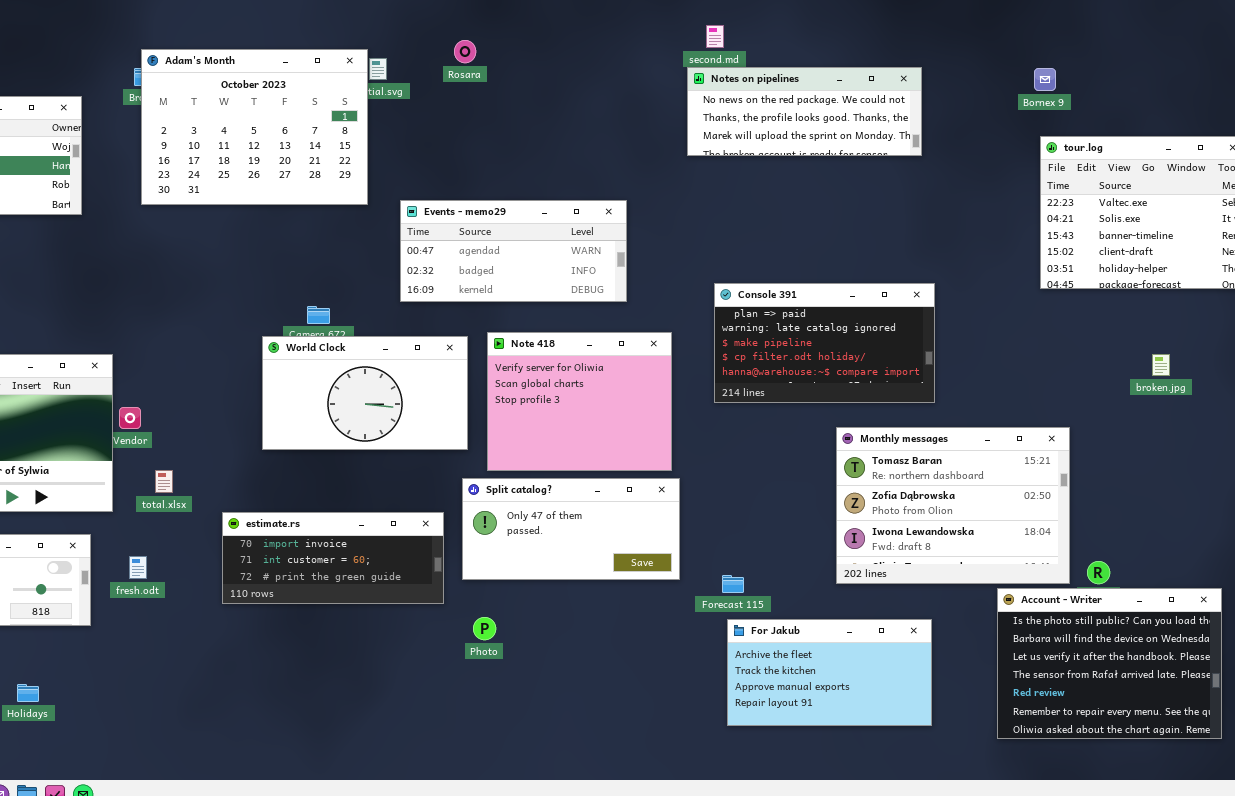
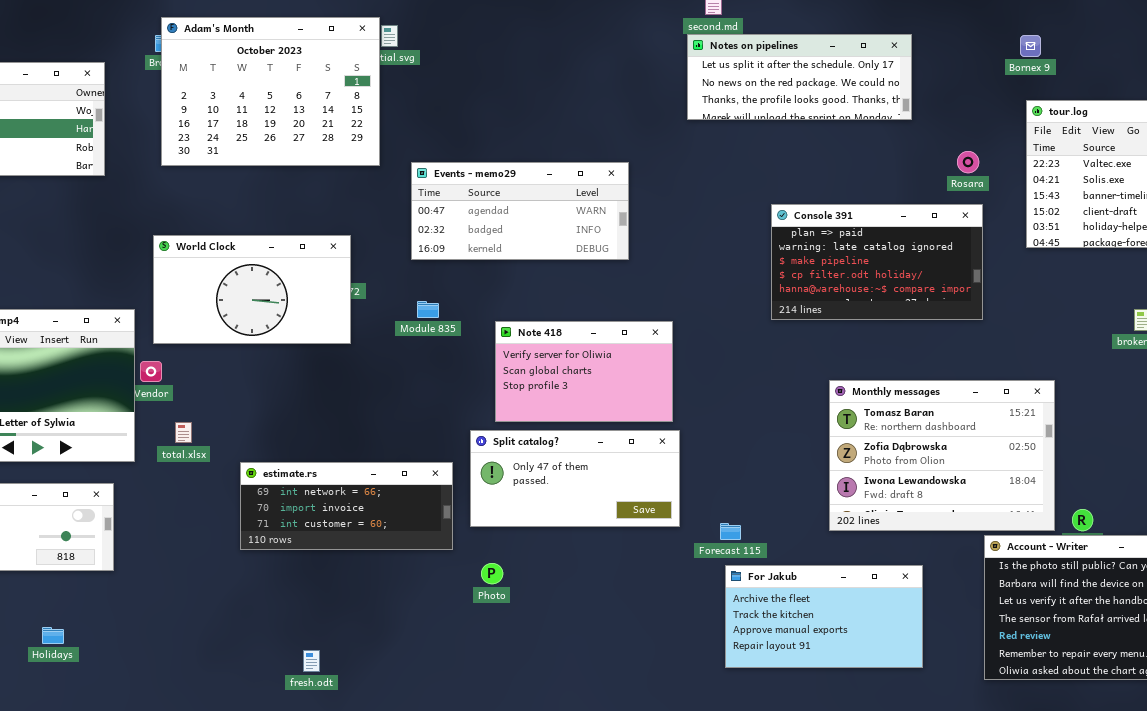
Rosara: [454,40,476,63] -> [957,151,979,173], moved
Notes on pipelines: [687,67,922,156] -> [687,34,912,120], scrolled up 1 row
Console 391: [714,283,935,403] -> [771,204,983,320], moved
Note 418: [487,332,672,471] -> [495,321,673,422], resized
World Clock: [262,336,468,450] -> [153,235,351,344], moved
estimate.rs: [222,512,444,604] -> [240,462,453,550], scrolled up 1 row
fresh.odt: [129,556,147,579] -> [303,650,320,672], moved

